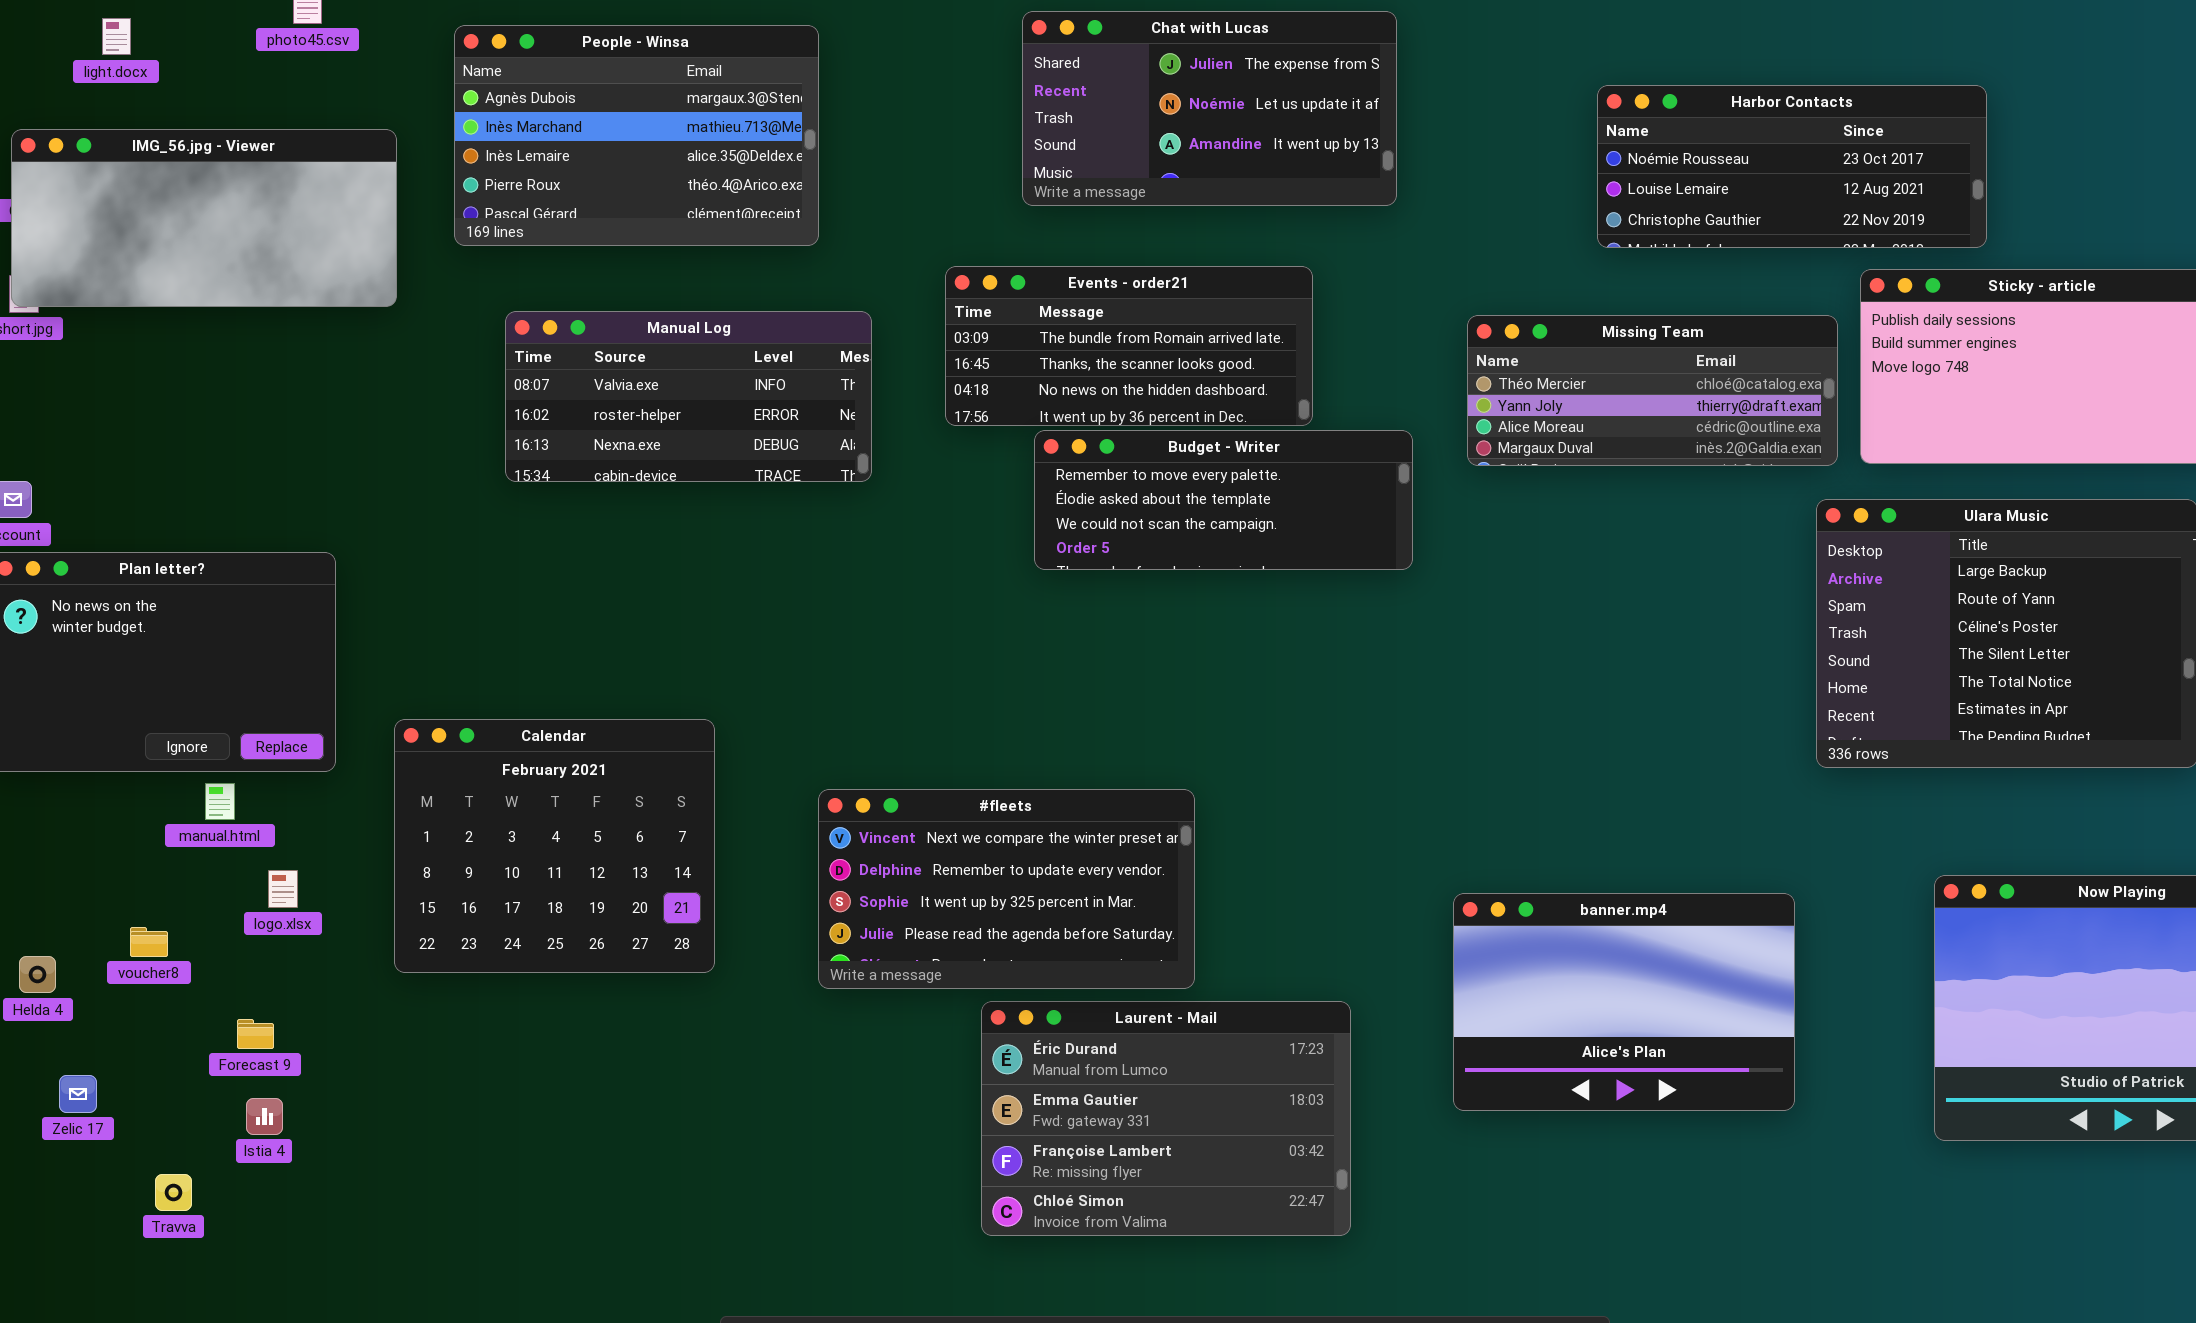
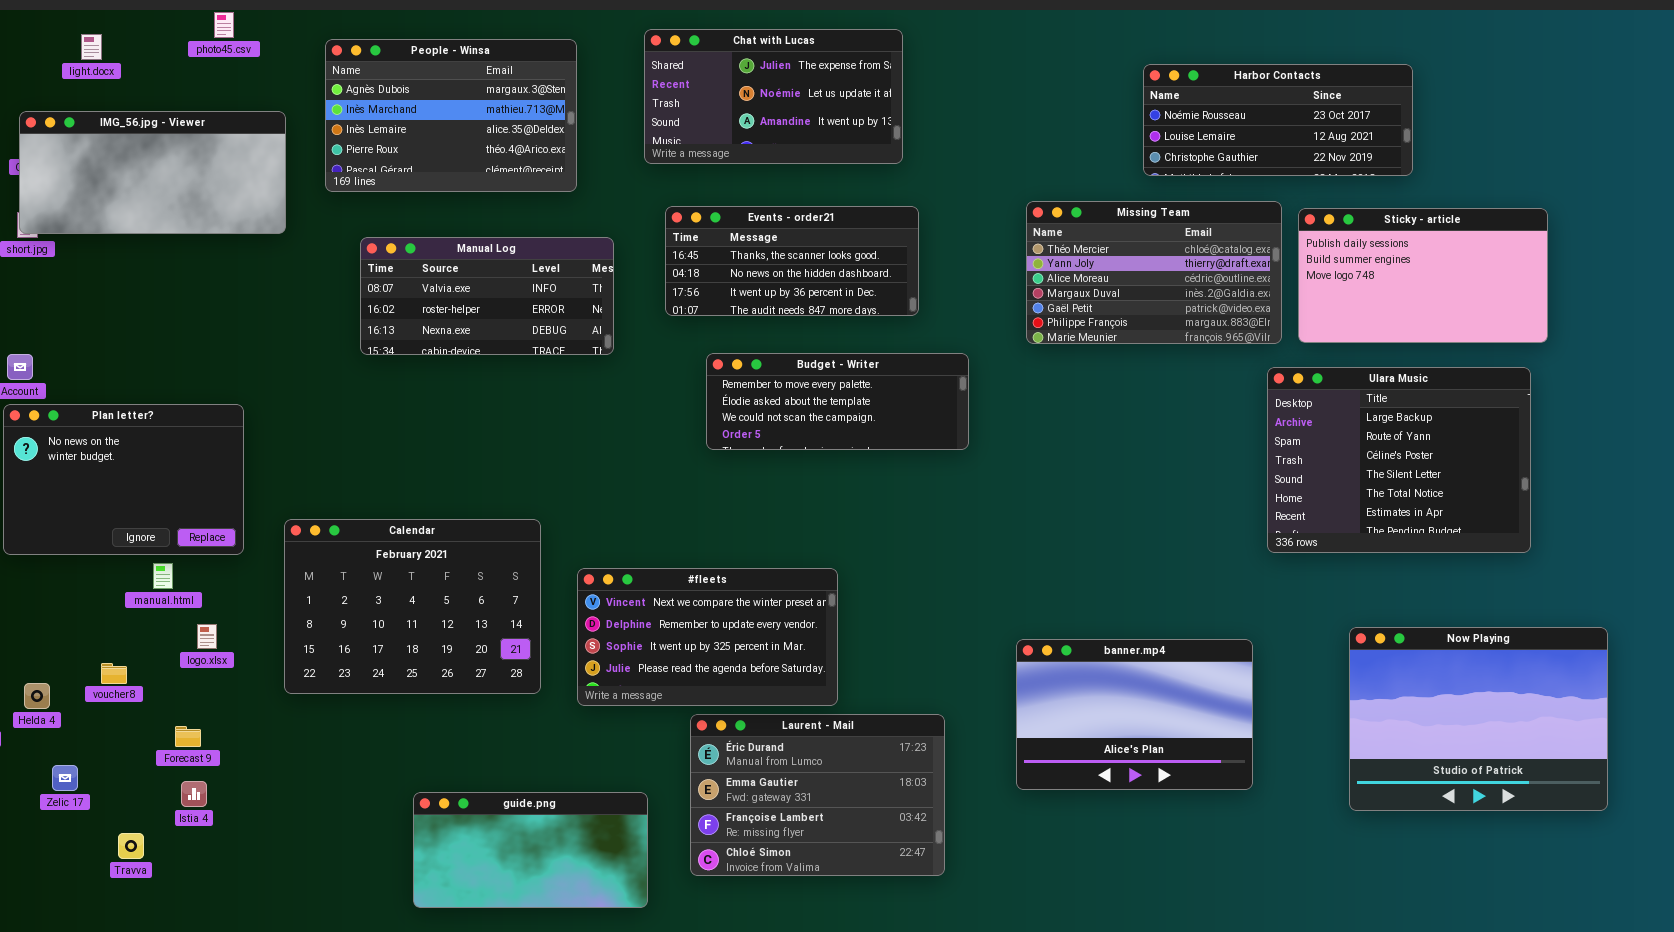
Chat with Lucas: [1022,11,1397,206] -> [644,29,903,164], moved
Harbor Contacts: [1597,85,1987,248] -> [1143,64,1413,176], moved
Events - order21: [945,266,1313,426] -> [665,206,919,316], scrolled down 1 row
Missing Team: [1467,315,1838,466] -> [1026,201,1282,344], resized
Budget - Writer: [1034,430,1413,570] -> [706,353,969,450], moved
Calendar: [394,719,715,973] -> [284,519,541,694], resized
guide.png: none -> [413,792,648,908], opened

